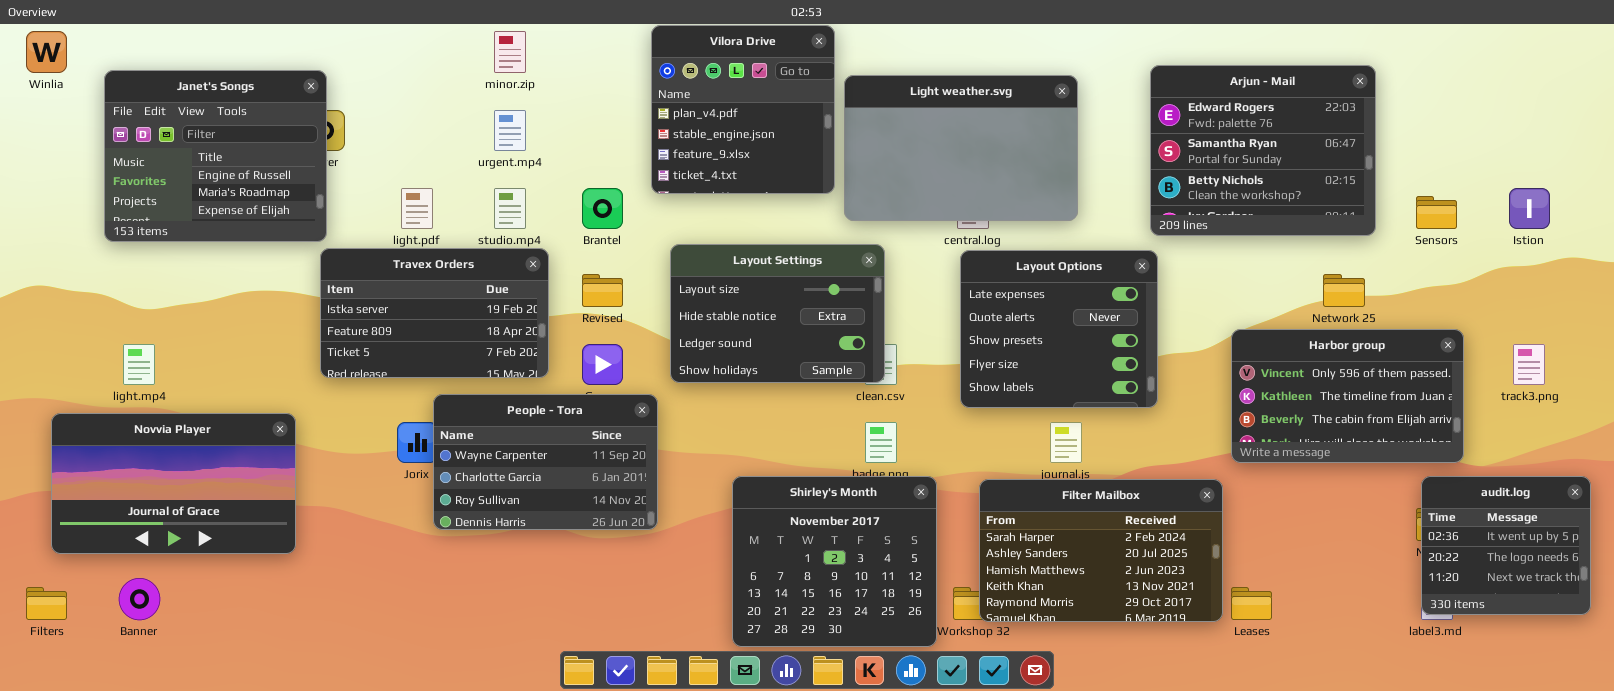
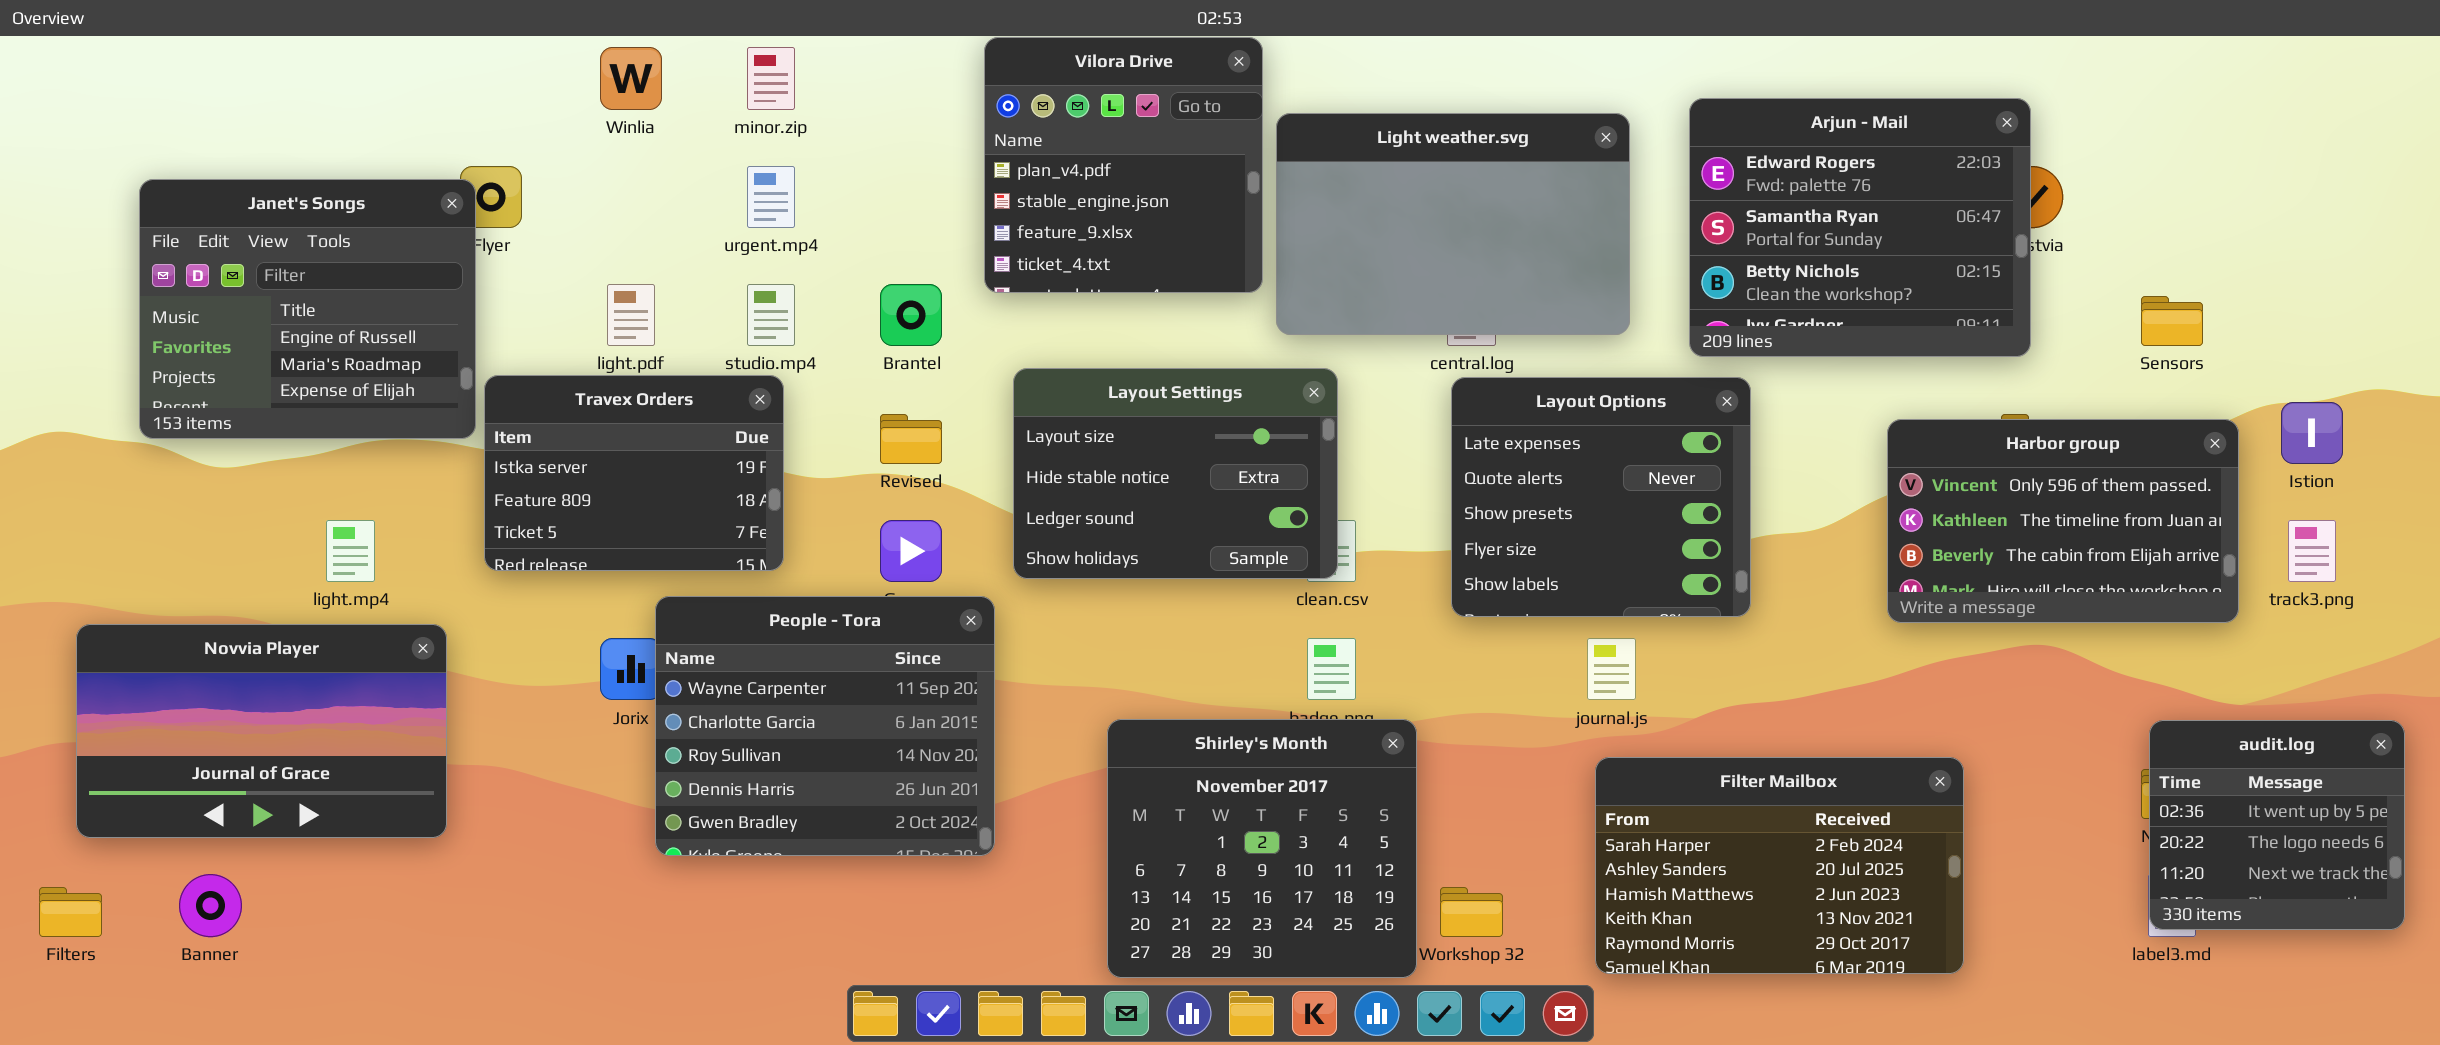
Winlia: [26,31,67,73] -> [600,47,662,110], moved
Arjun - Mail: [1150,65,1376,236] -> [1689,98,2031,357], moved
Janet's Songs: [104,70,327,242] -> [139,179,476,439], moved
Istion: [1509,188,1550,229] -> [2281,402,2343,464], moved
Travex Orders: [320,248,549,378] -> [484,375,784,571], resized
Harbor group: [1231,329,1464,463] -> [1887,419,2239,623], moved
light.mp4: [123,344,155,385] -> [326,520,375,582], moved
People - Tora: [433,394,658,530] -> [655,596,995,856], resized
Filter Mailbox: [979,479,1223,622] -> [1595,757,1964,974], moved

